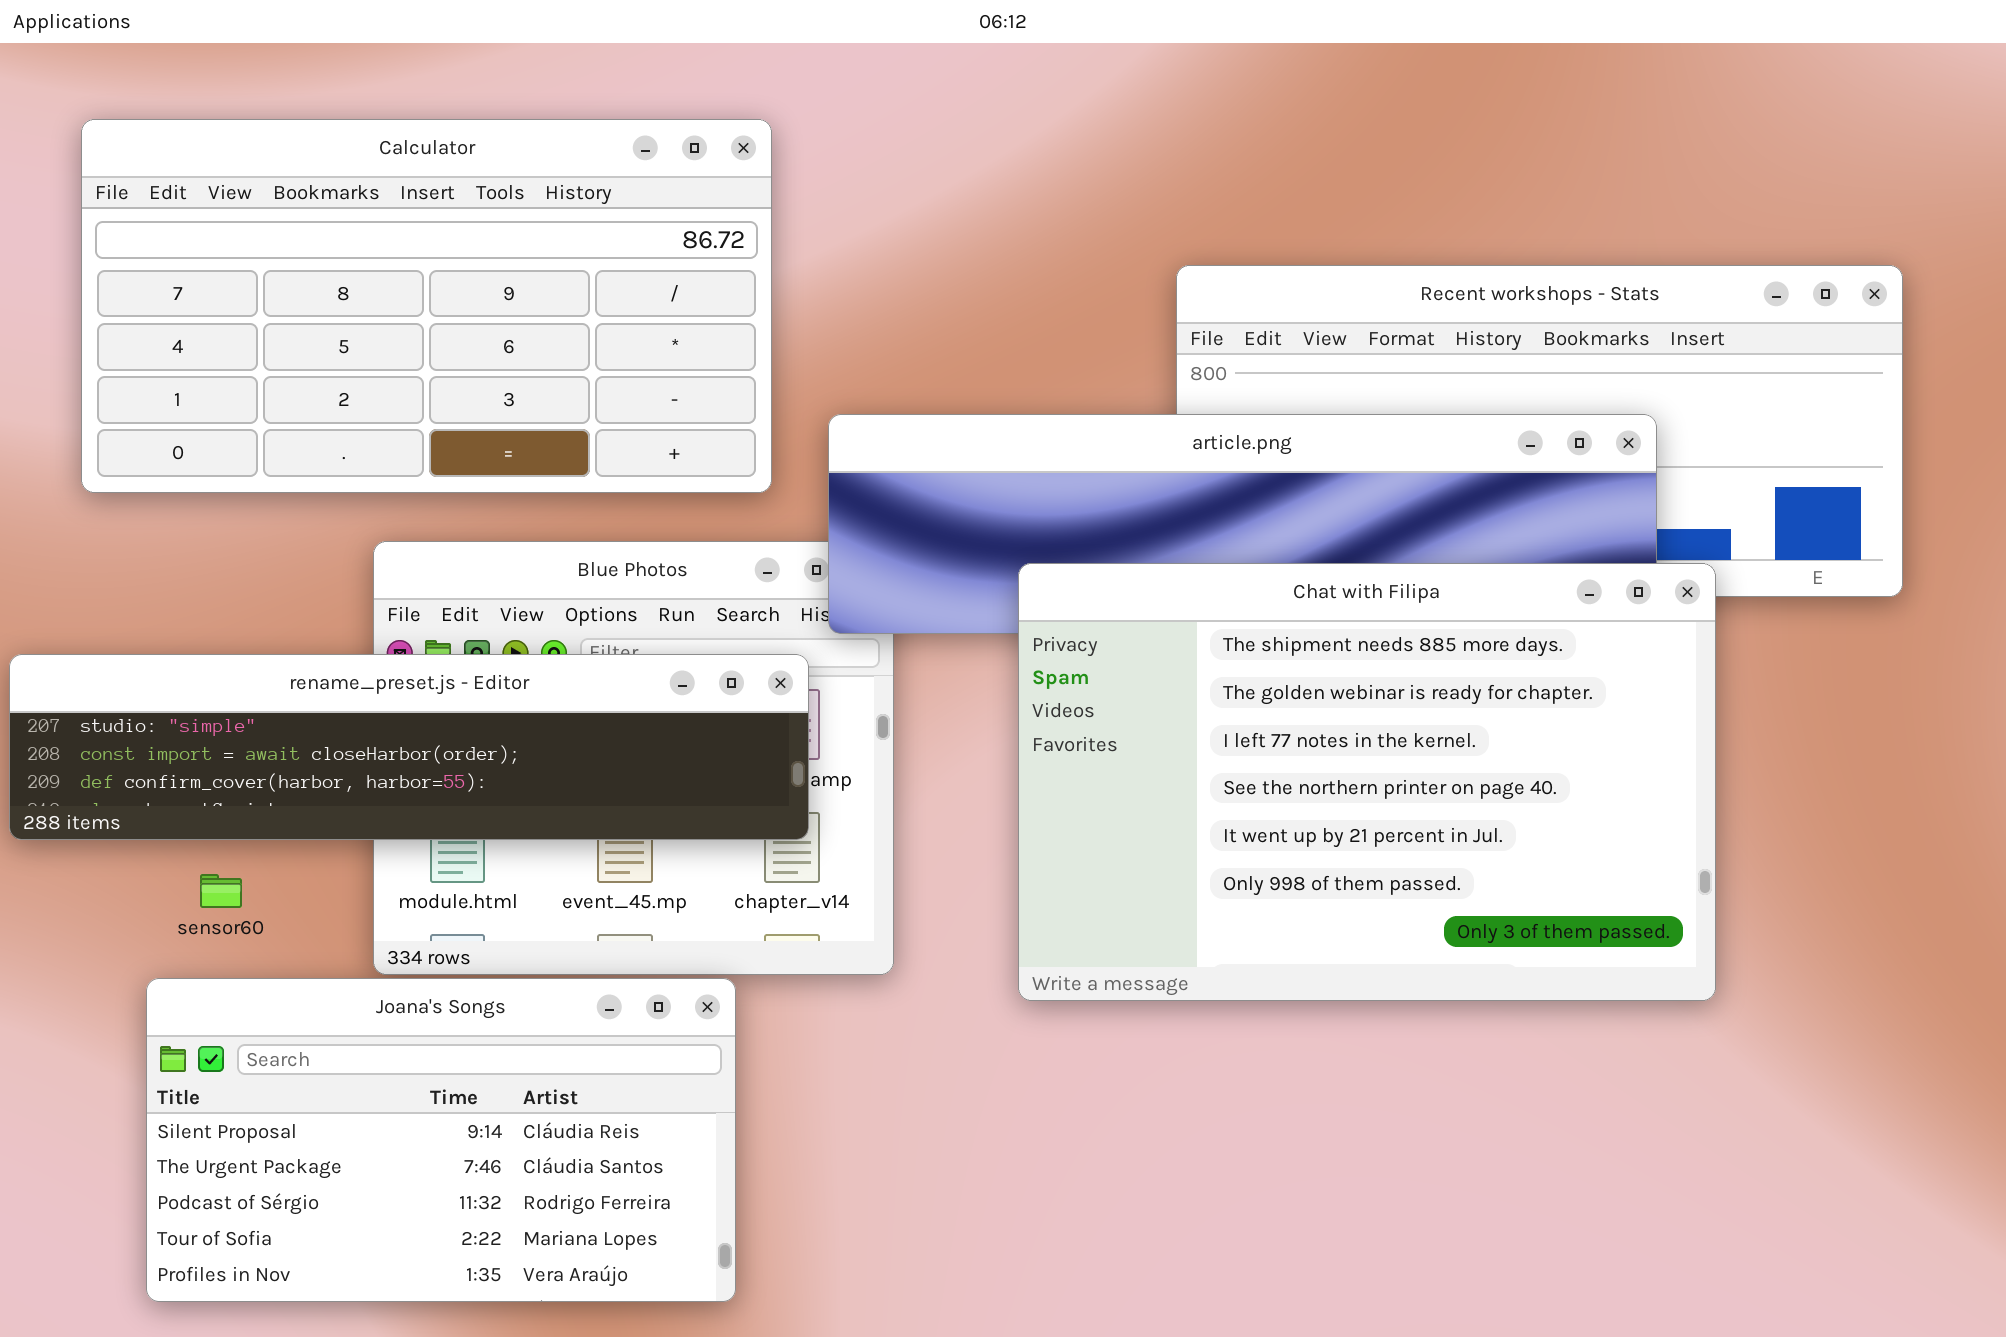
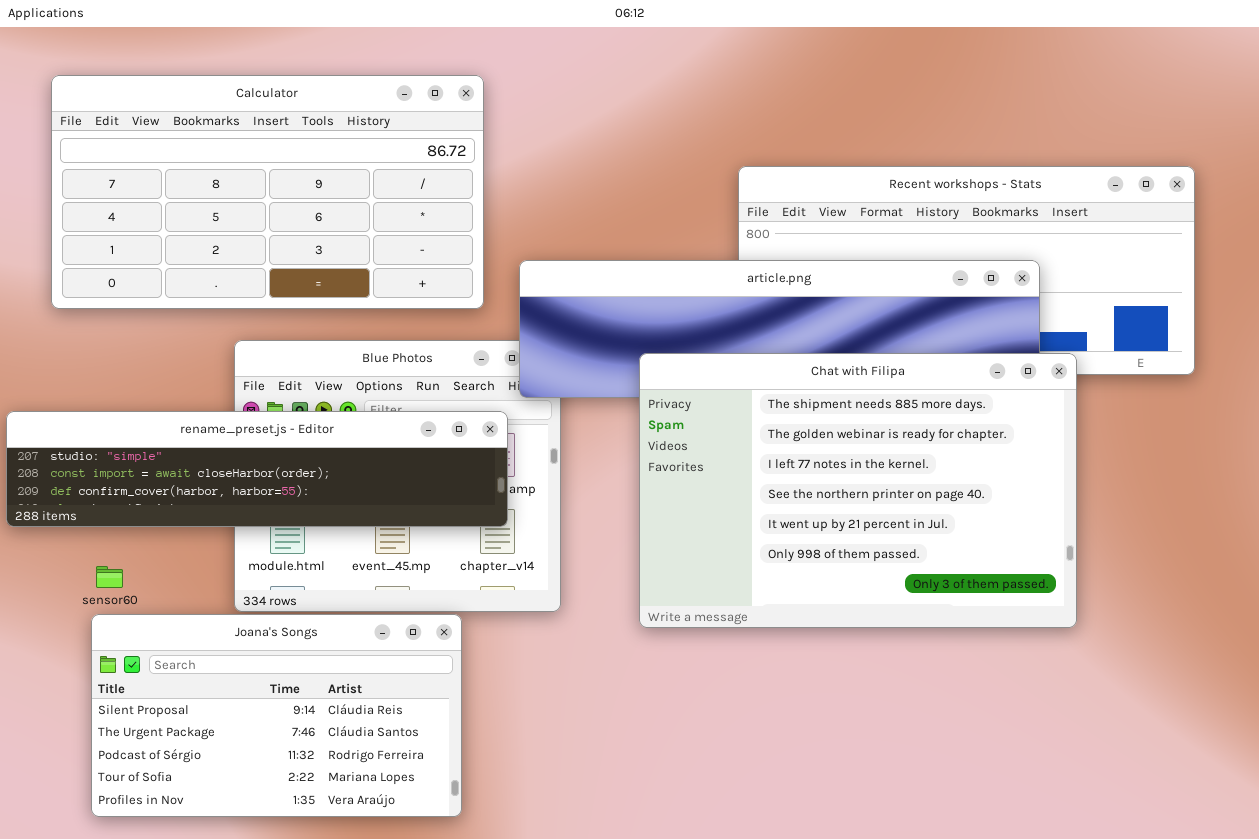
sensor60: [200,874,242,908] -> [96,566,123,588], moved

